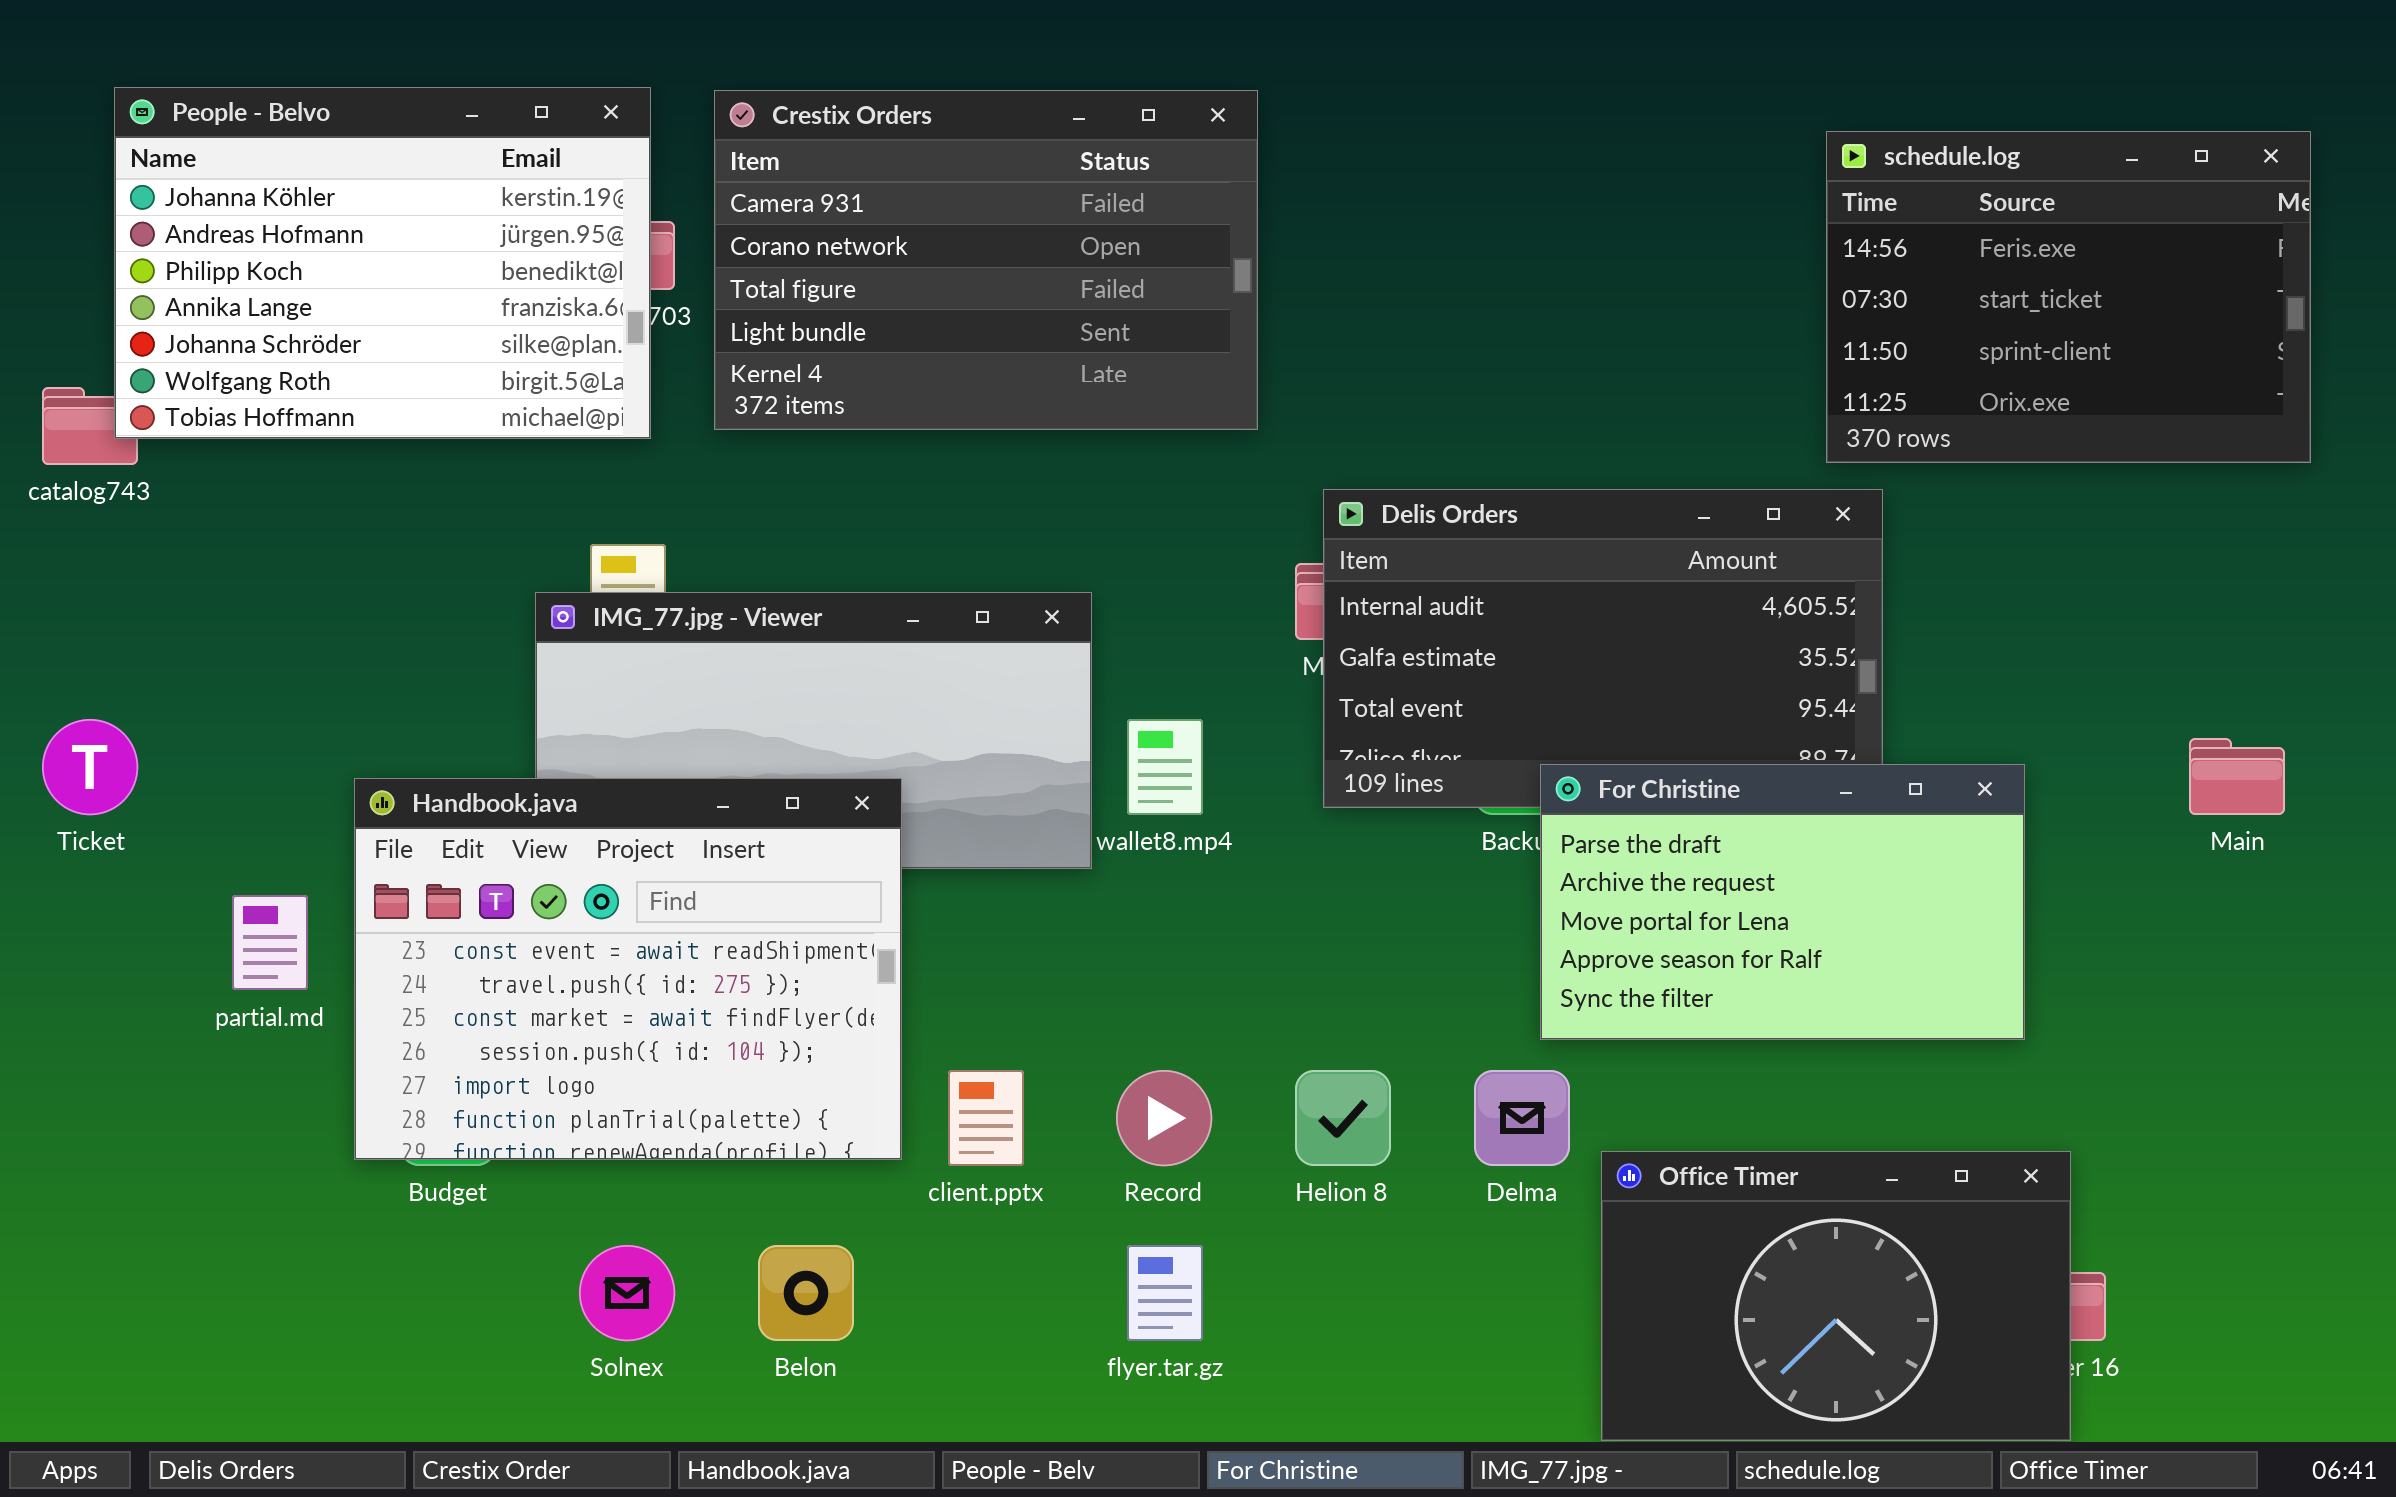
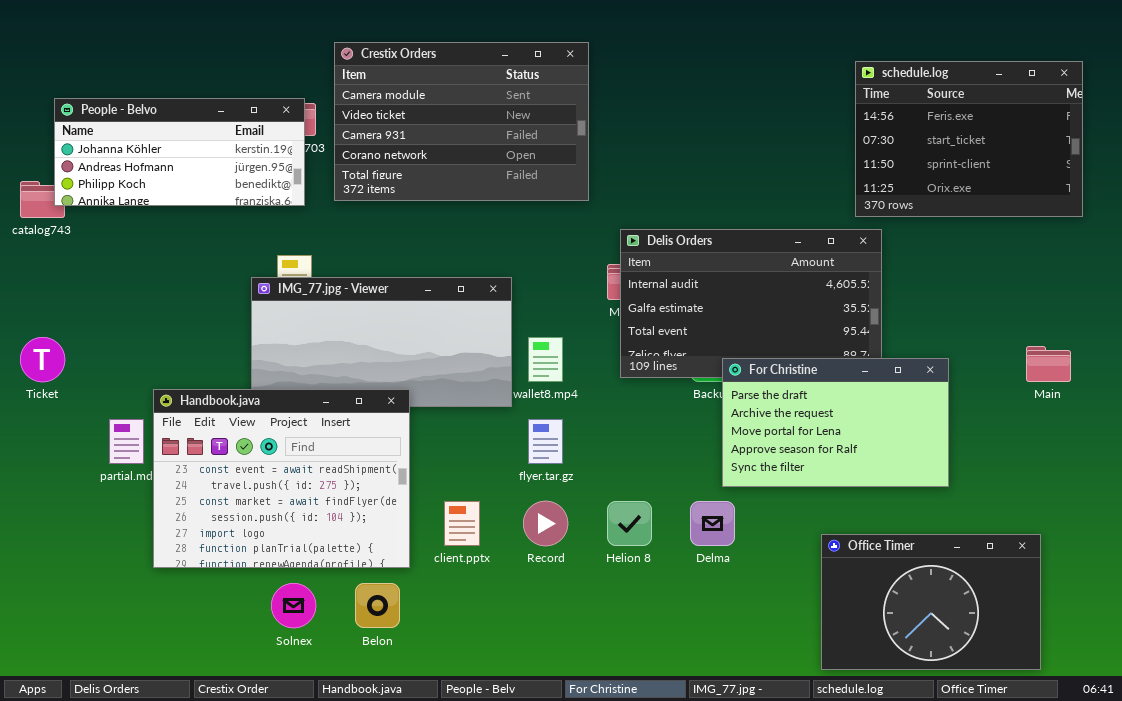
People - Belvo: [114,87,651,439] -> [54,98,305,206], resized
Crestix Orders: [714,90,1258,430] -> [334,42,589,201], scrolled up 2 rows
Handbook.java: [354,778,902,1160] -> [153,389,410,568], moved
Office Timer: [1601,1151,2071,1441] -> [821,534,1041,670], moved
flyer.tar.gz: [1127,1245,1203,1341] -> [528,419,563,464], moved

